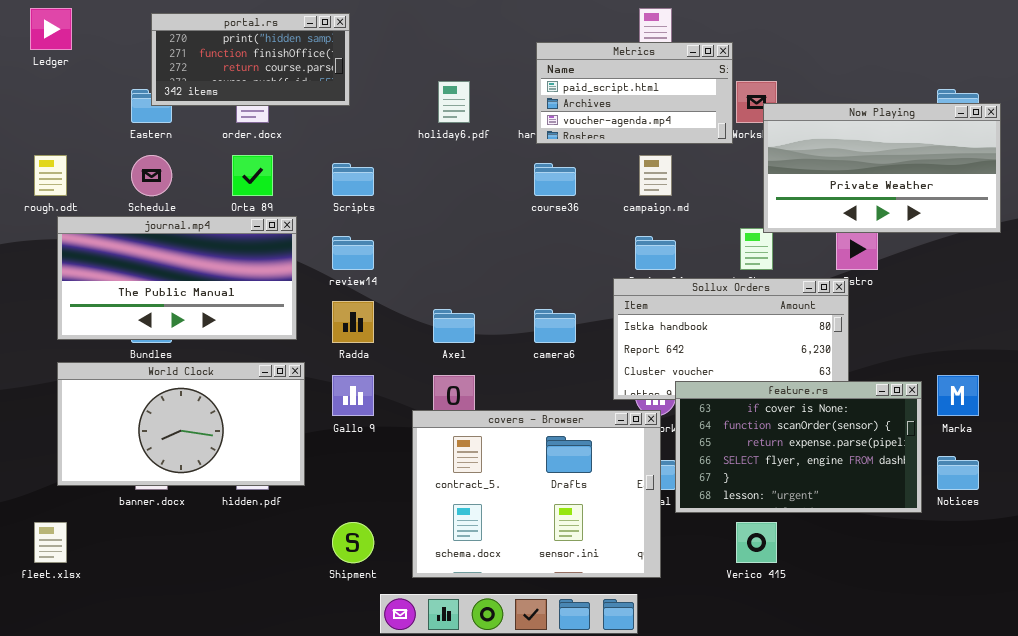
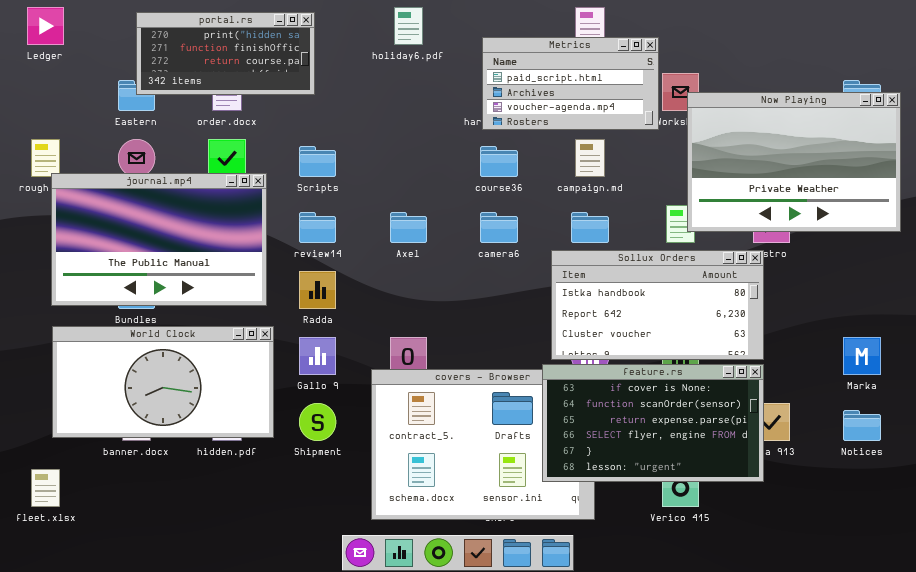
holiday6.pdf: [438,81,470,123] -> [394,7,423,45], moved
Now Playing: [763,103,1001,233] -> [687,92,901,232], resized
journal.mp4: [57,216,297,340] -> [51,173,267,306], resized
Axel: [433,309,475,343] -> [390,212,427,243], moved
camera6: [534,309,576,343] -> [480,212,518,243], moved
feature.rs: [675,381,922,513] -> [542,364,764,482], moved
Shipment: [332,522,374,563] -> [299,403,336,441], moved

